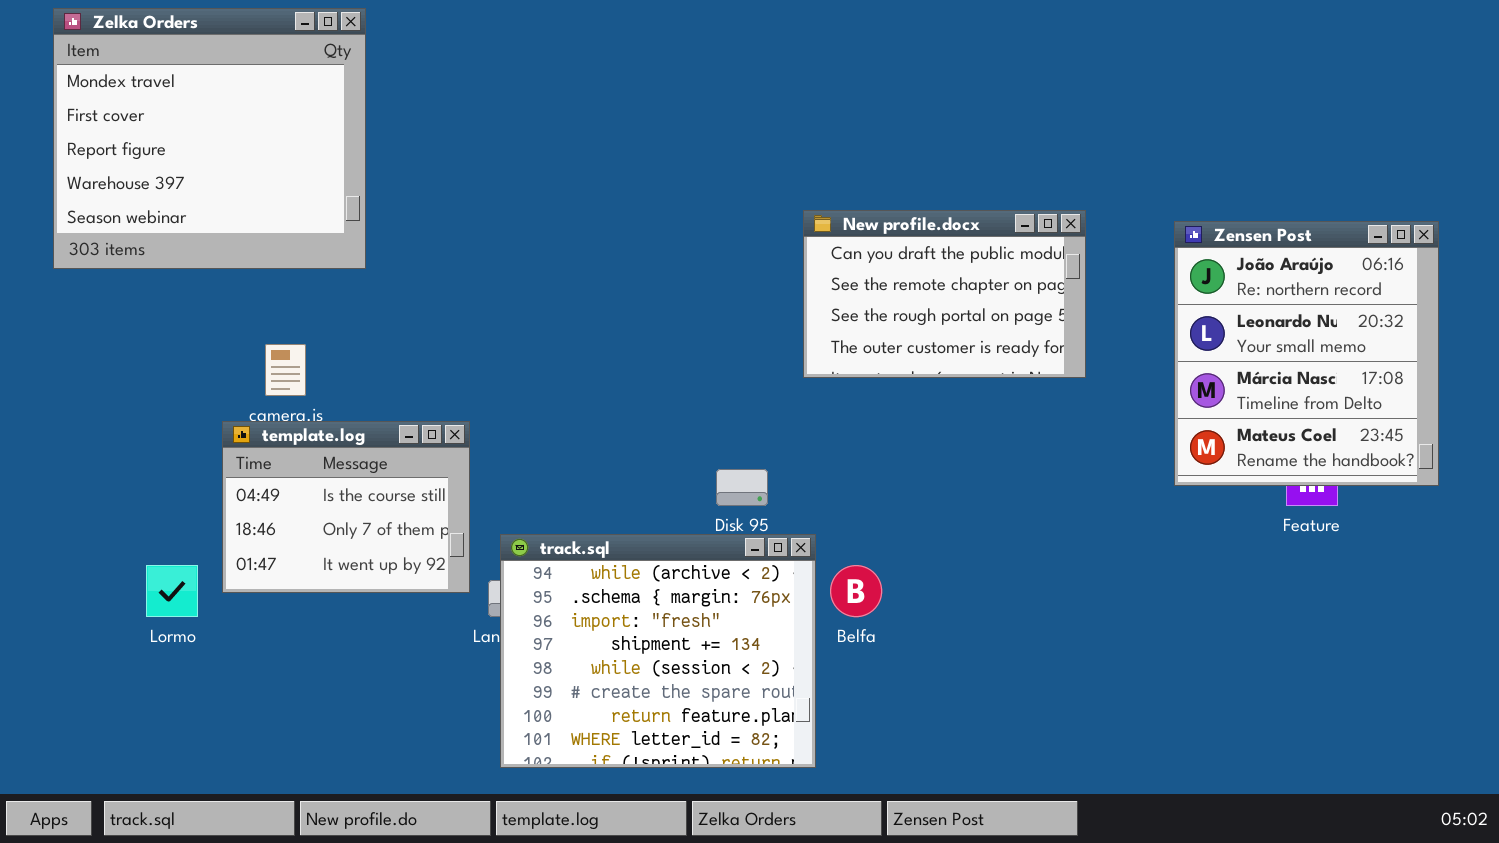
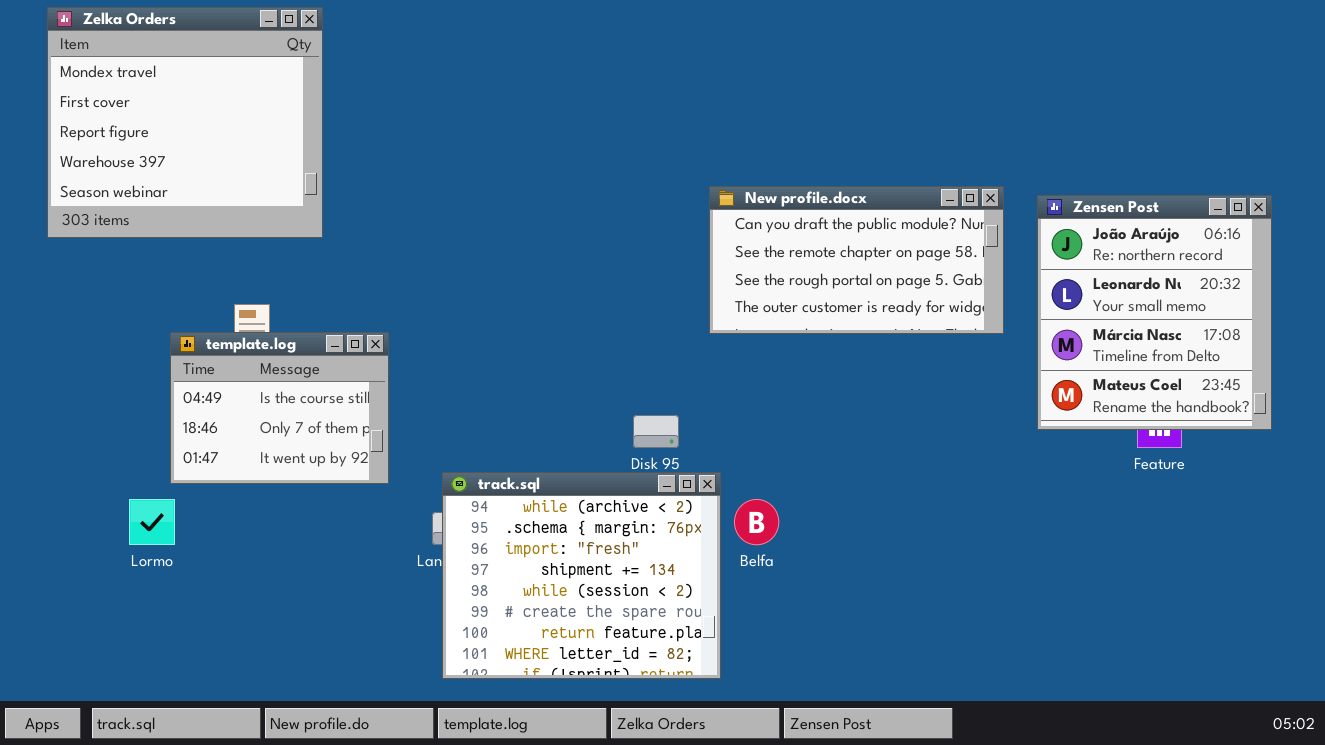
New profile.docx: [803,210,1086,378] -> [709,186,1004,334], resized
template.log: [222,421,470,593] -> [170,332,389,484], moved

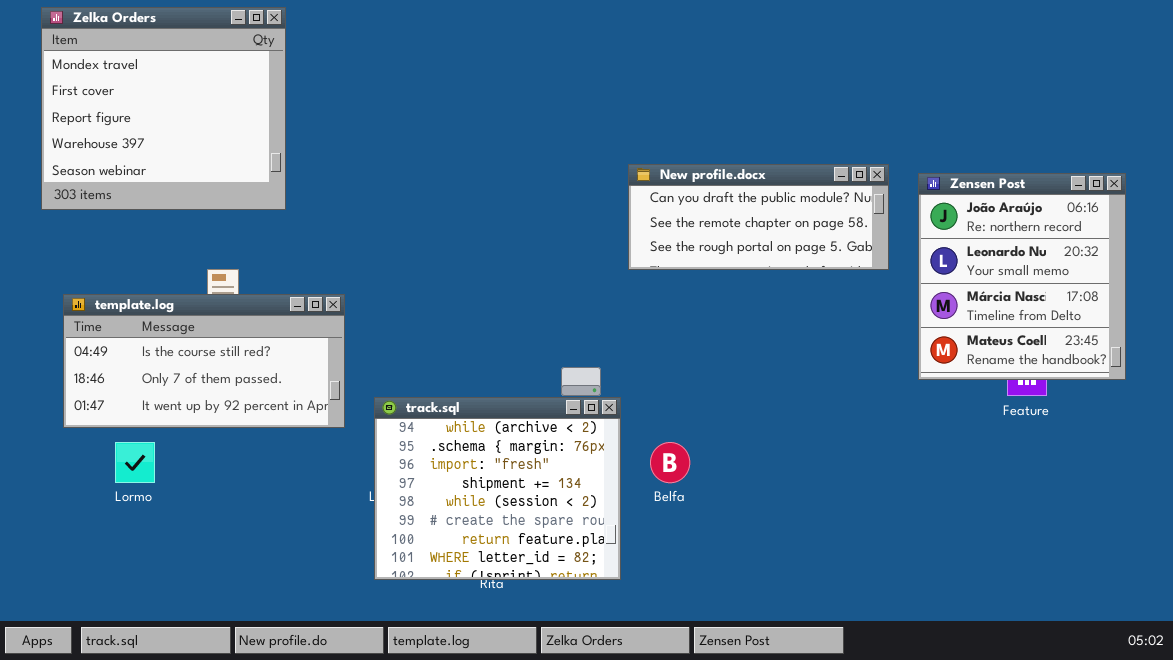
New profile.docx: [709,186,1004,334] -> [628,164,889,270], resized
template.log: [170,332,389,484] -> [63,294,345,428], resized
track.sql: [442,472,721,679] -> [374,397,621,580], moved

